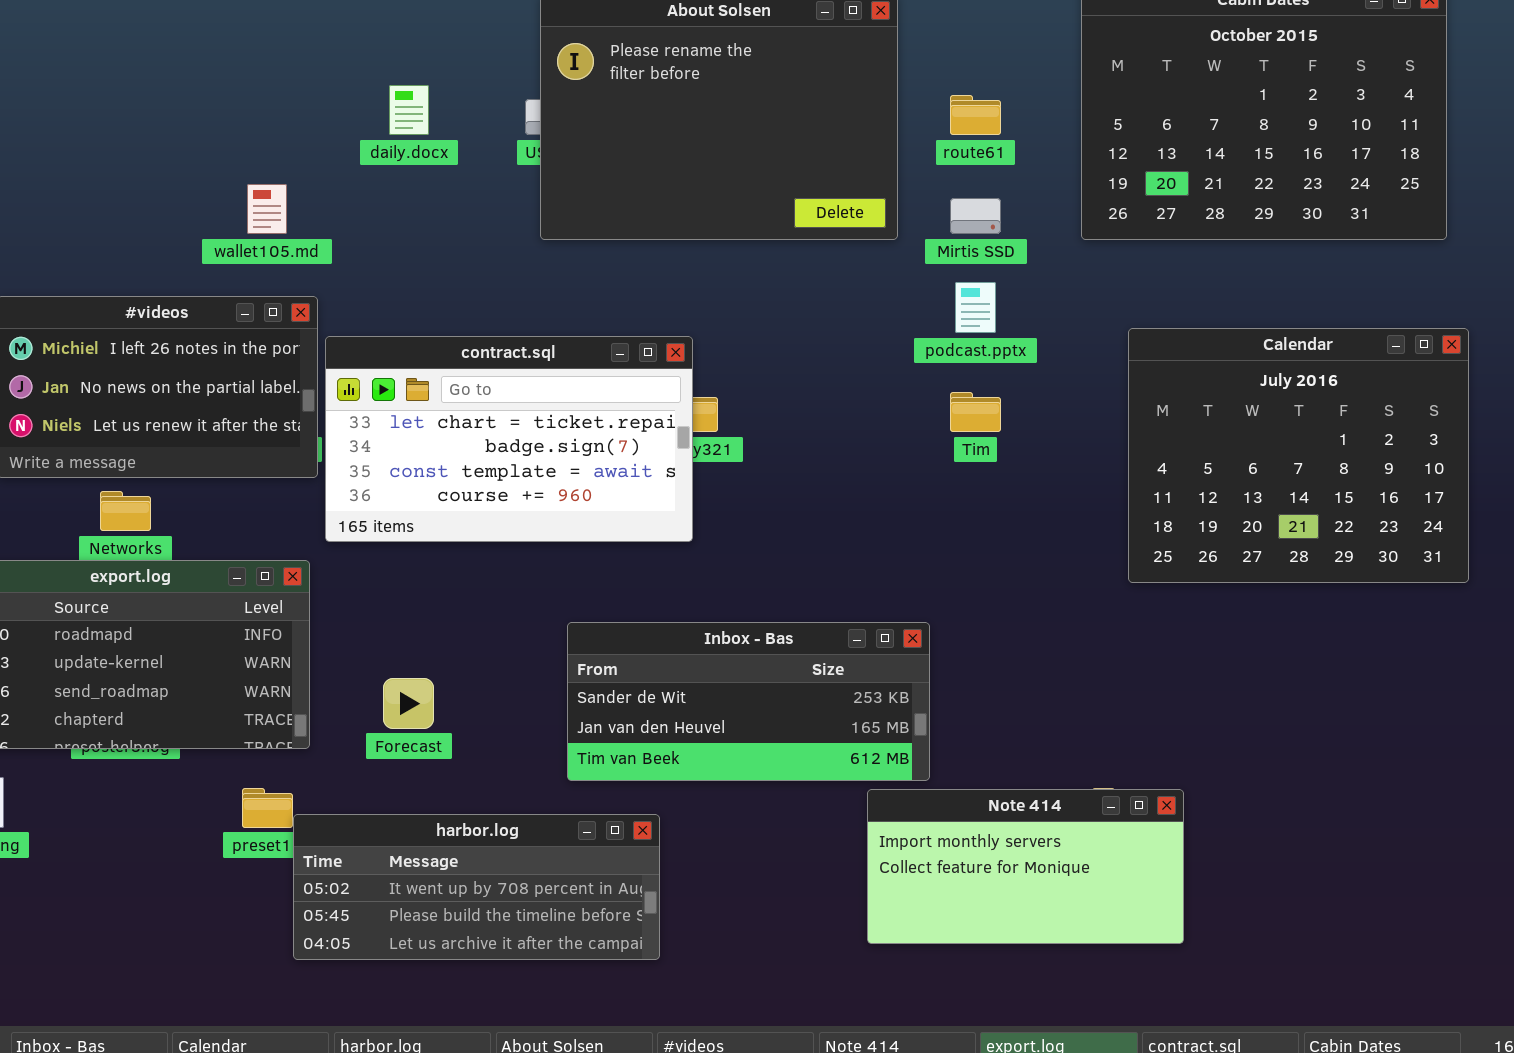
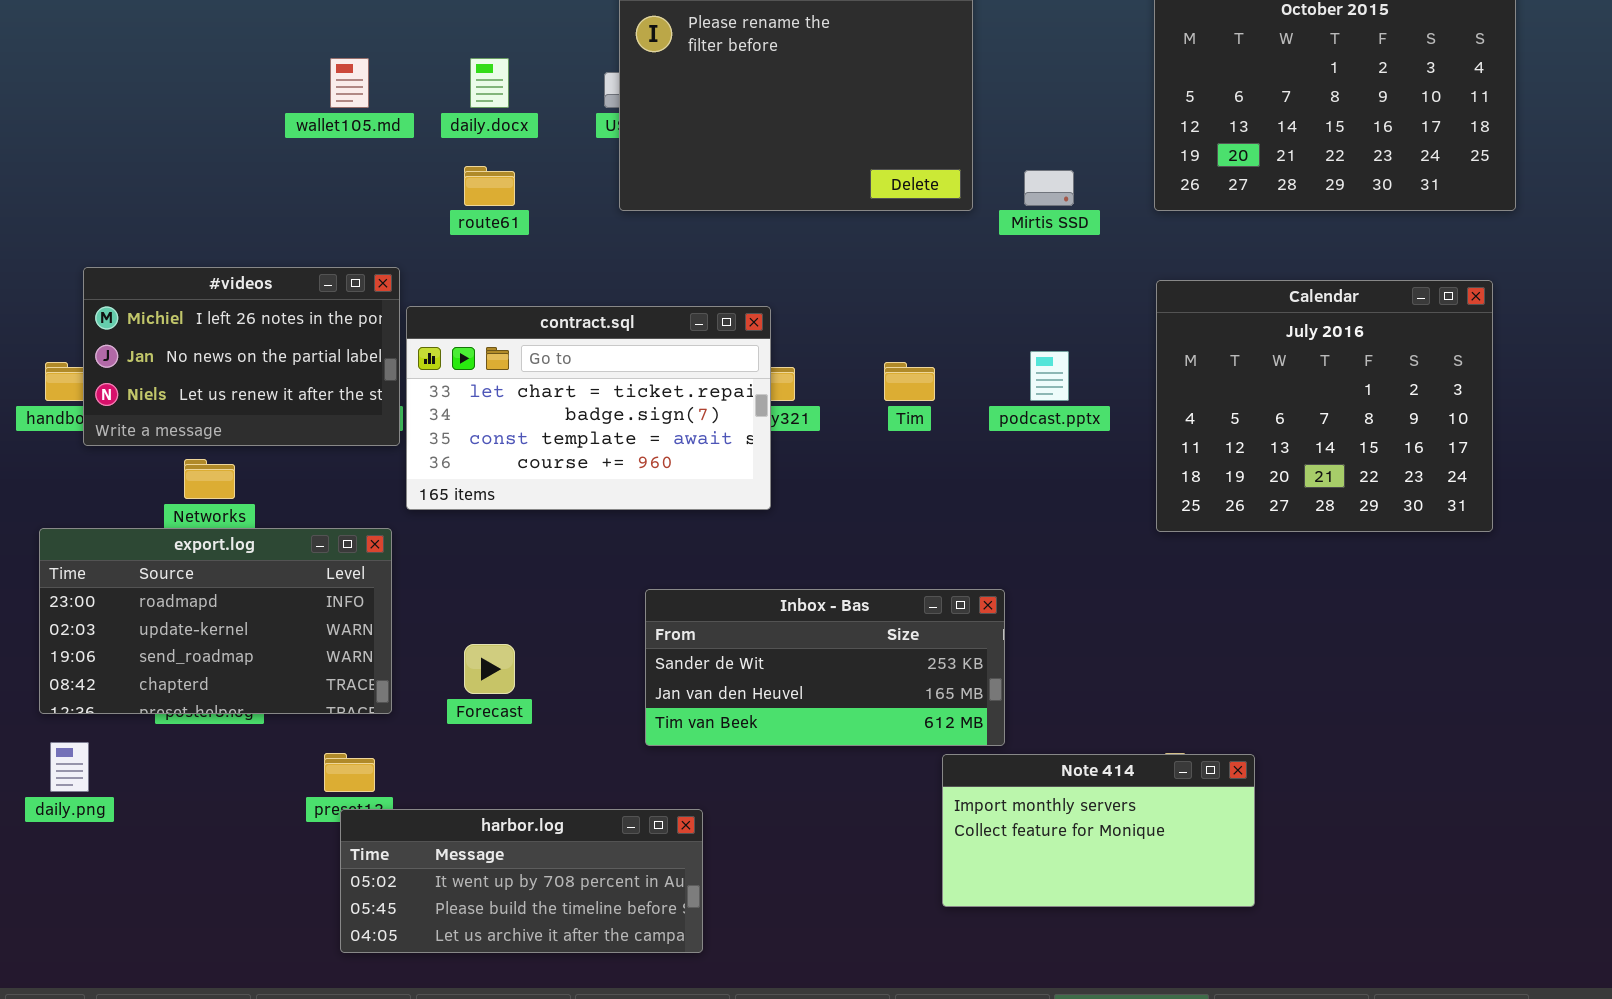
route61: [950,95,1001,135] -> [464,166,515,206], moved
wallet105.md: [247,184,287,234] -> [330,58,369,108], moved
podcast.pptx: [955,282,996,333] -> [1030,351,1069,401], moved
Calendar: [1128,328,1469,583] -> [1156,280,1493,532], moved
Tim: [950,392,1001,432] -> [884,362,935,401], moved
harbor.log: [293,814,660,960] -> [340,809,703,953], moved

